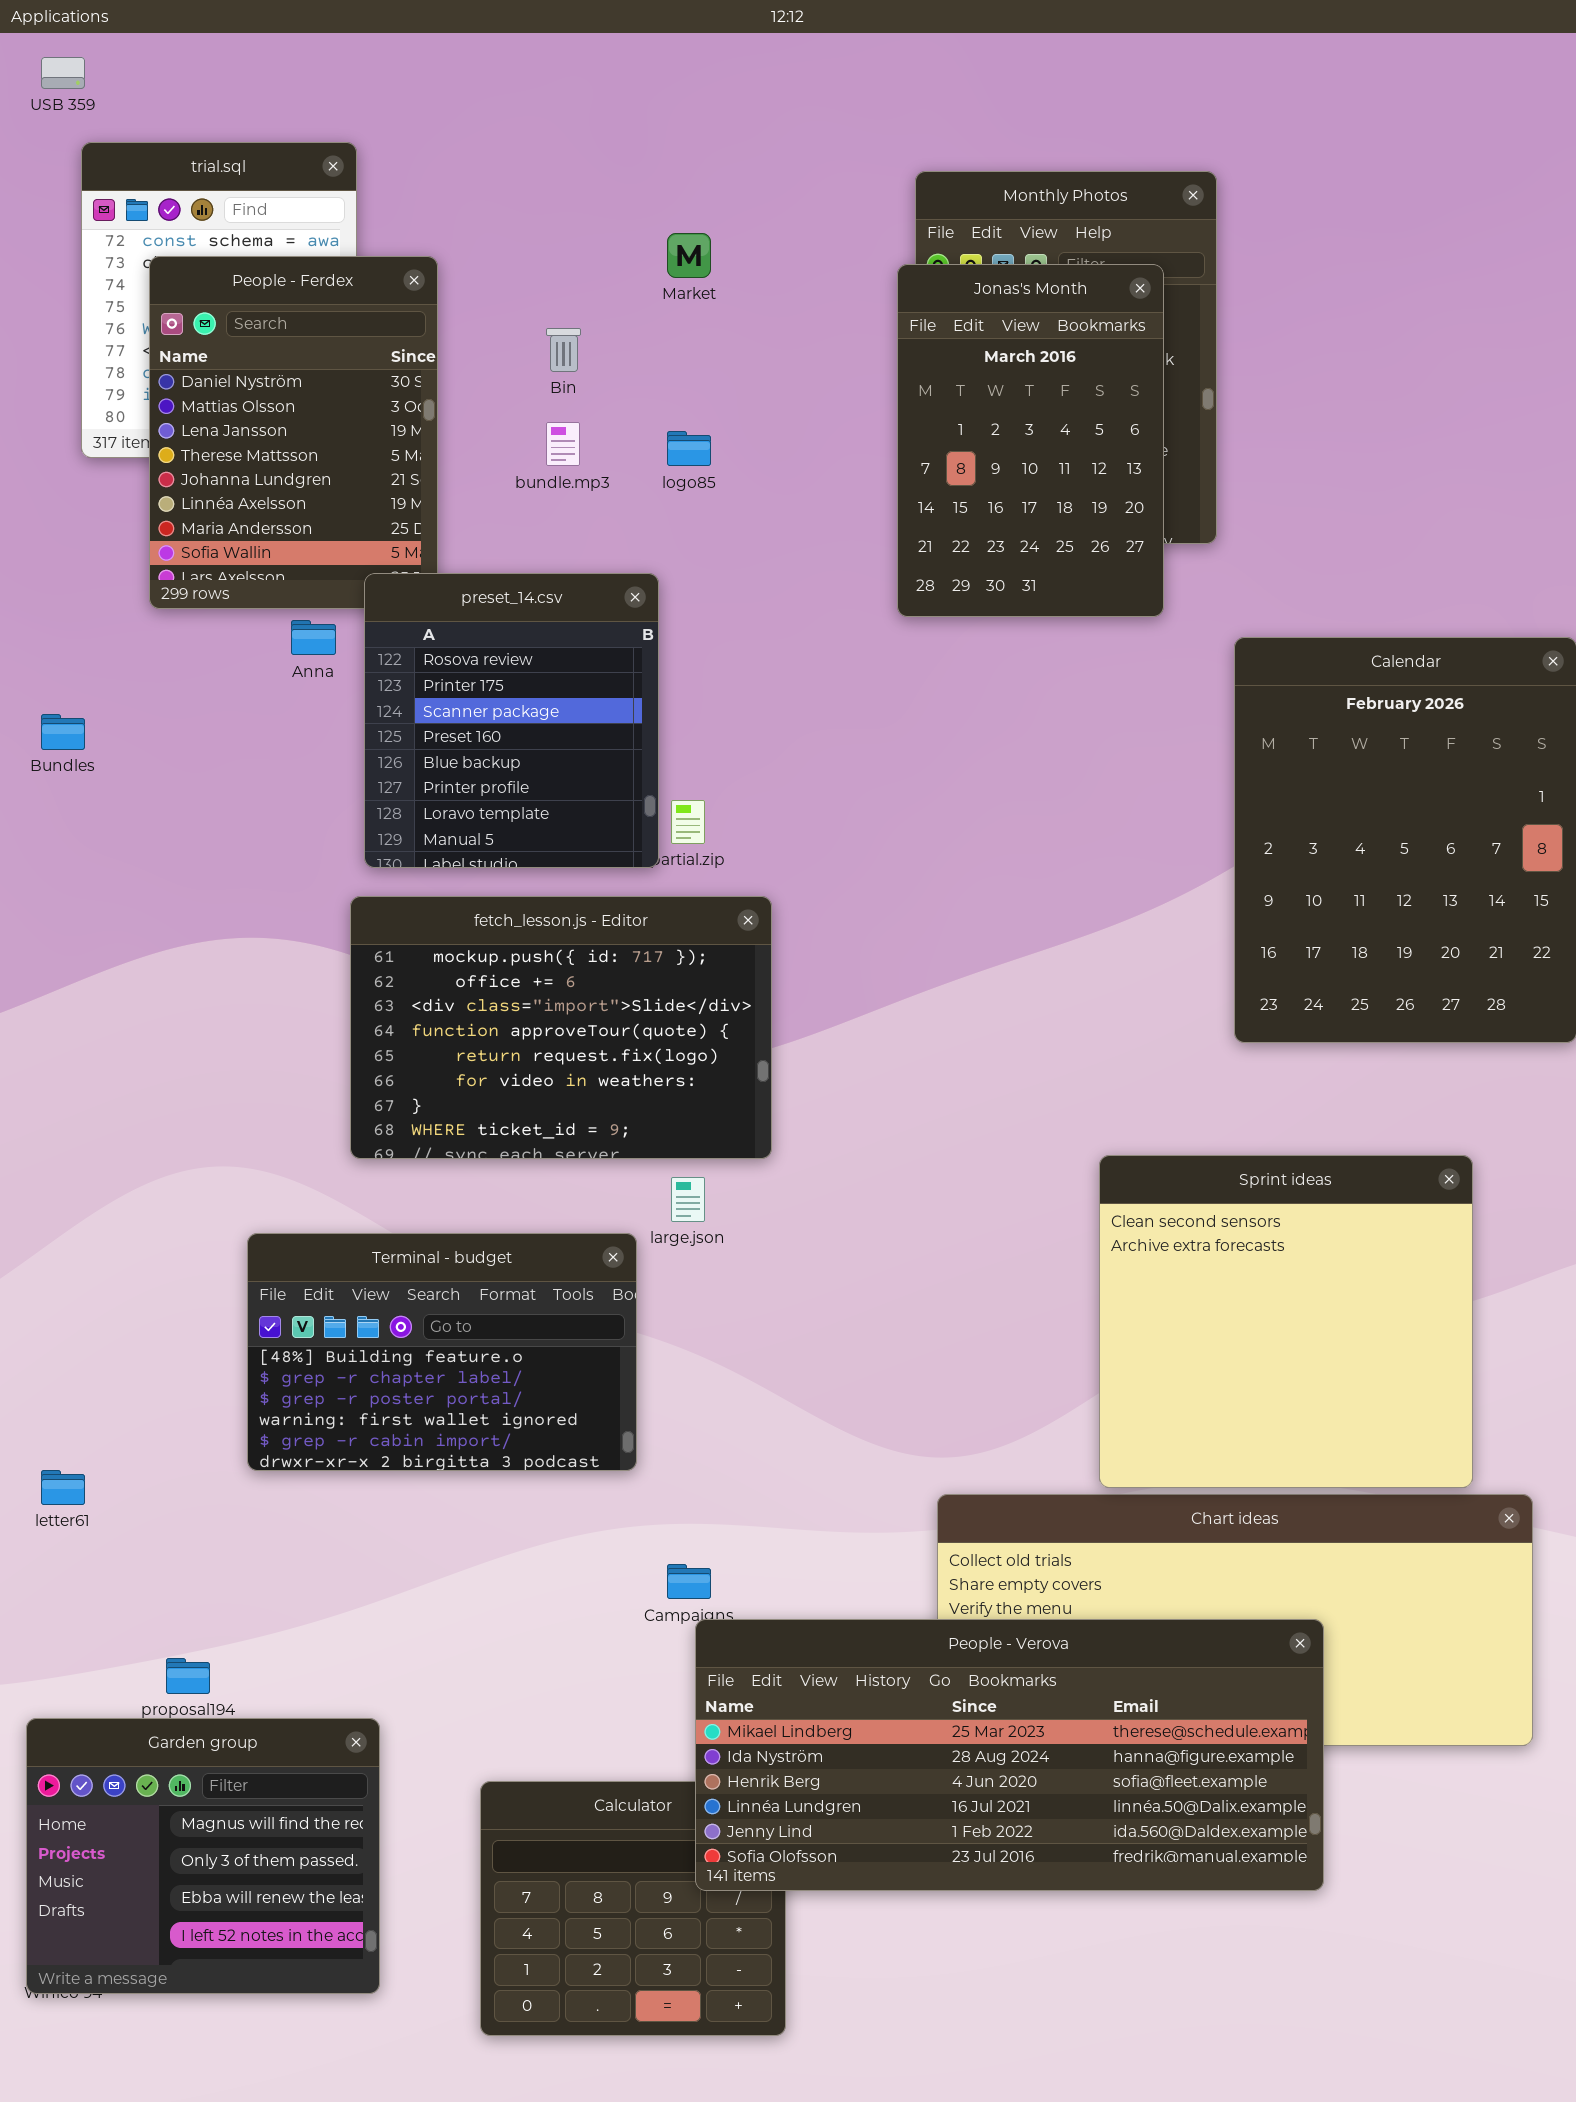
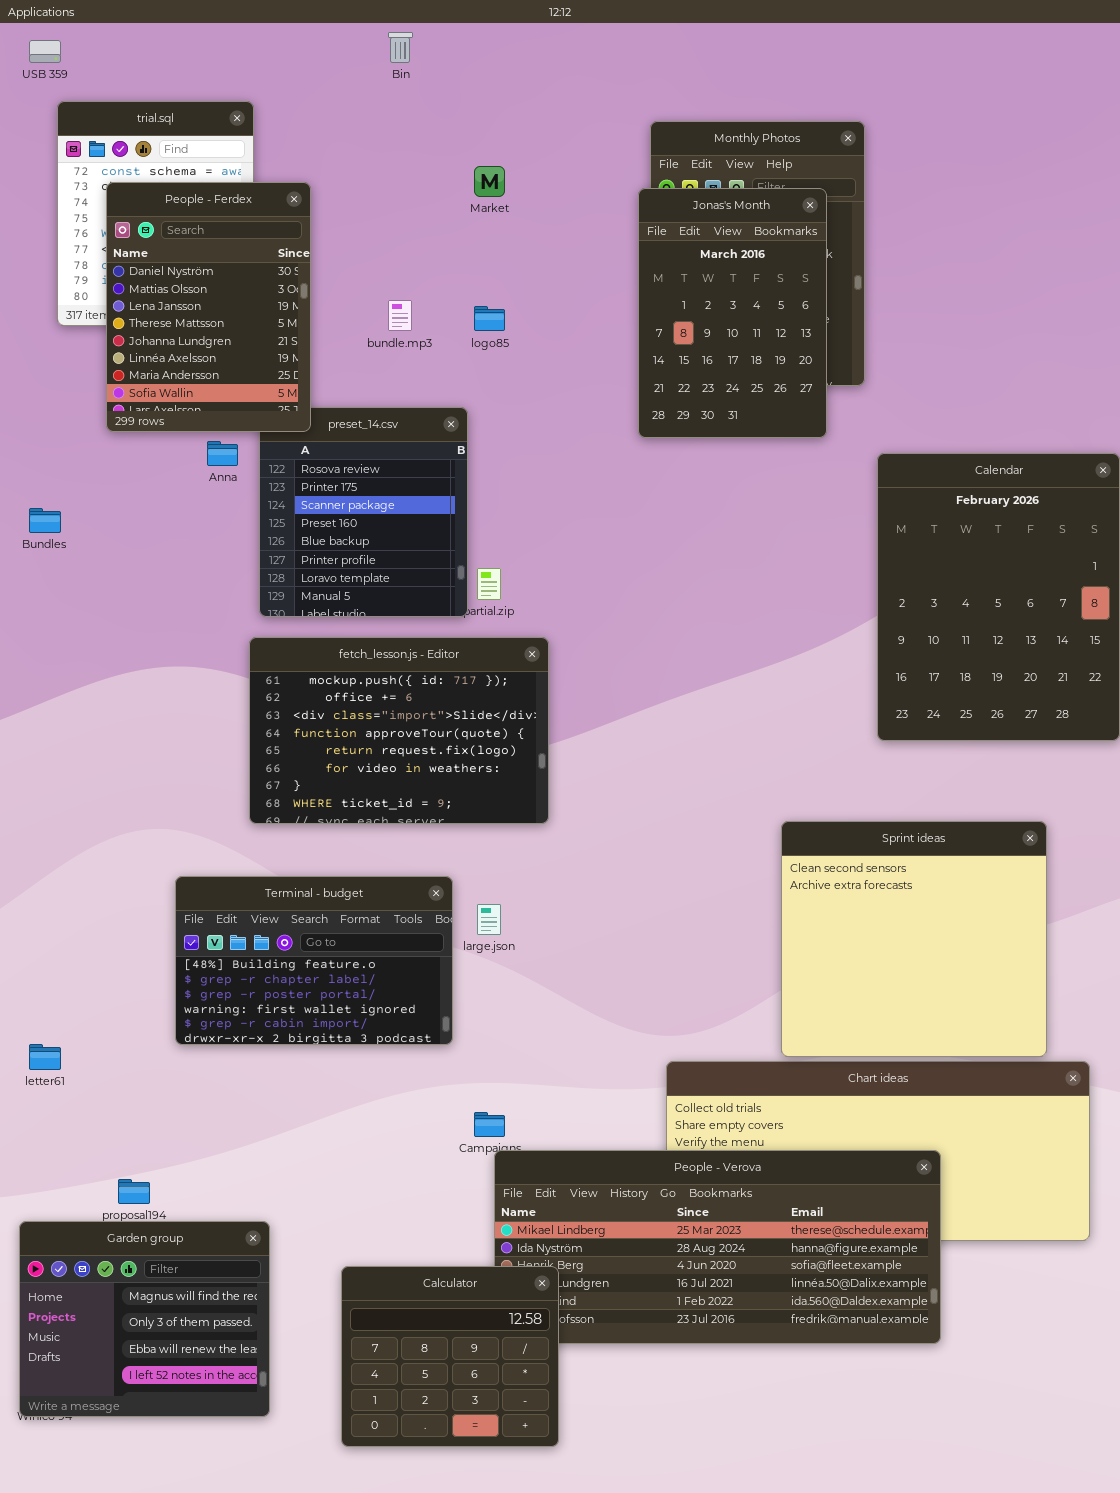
People - Ferdex: [149,256,438,609] -> [106,182,311,432], raised
Bin: [546,328,581,372] -> [388,32,413,63], moved
large.json: [671,1177,705,1222] -> [477,904,501,935], moved
Calculator: [480,1781,786,2036] -> [341,1266,559,1447], raised

